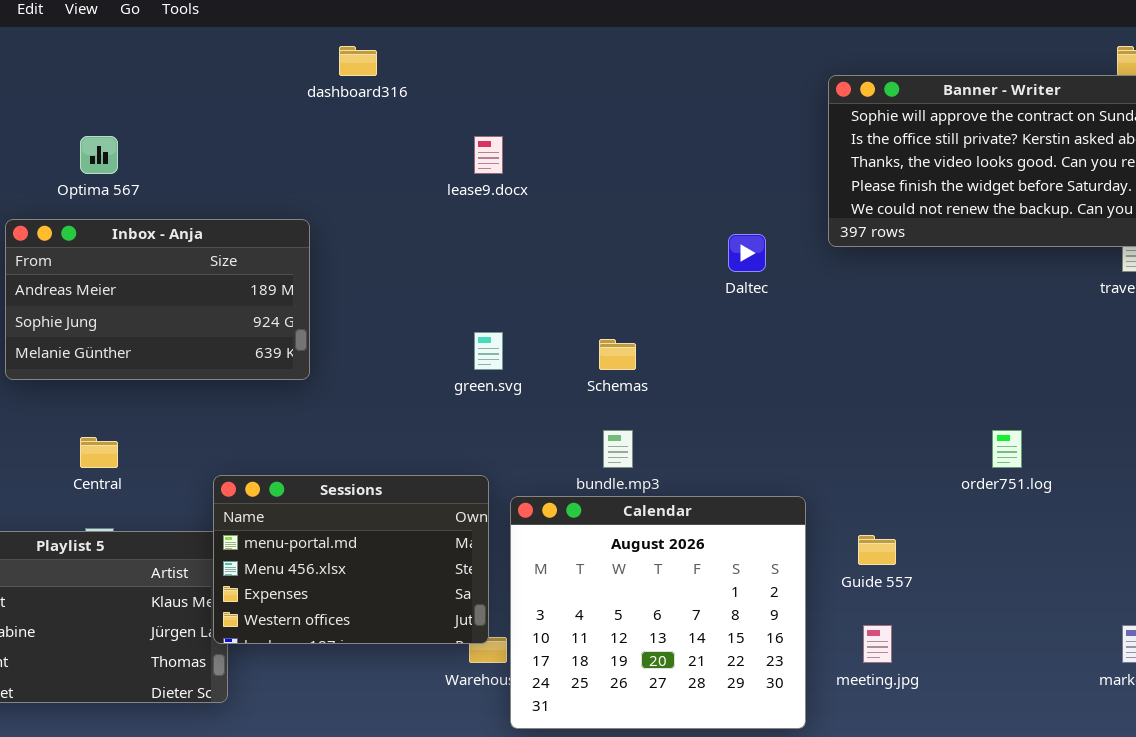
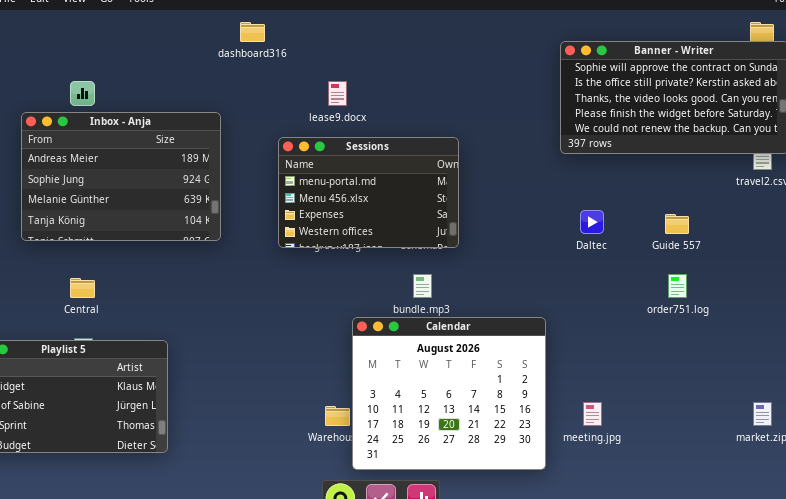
Inbox - Anja: [5,219,310,380] -> [21,112,221,241], resized
Daltec: [728,234,766,272] -> [580,210,604,234], moved
Sessions: [213,475,489,644] -> [278,137,459,248], moved
Guide 557: [858,535,896,565] -> [665,214,689,234], moved

